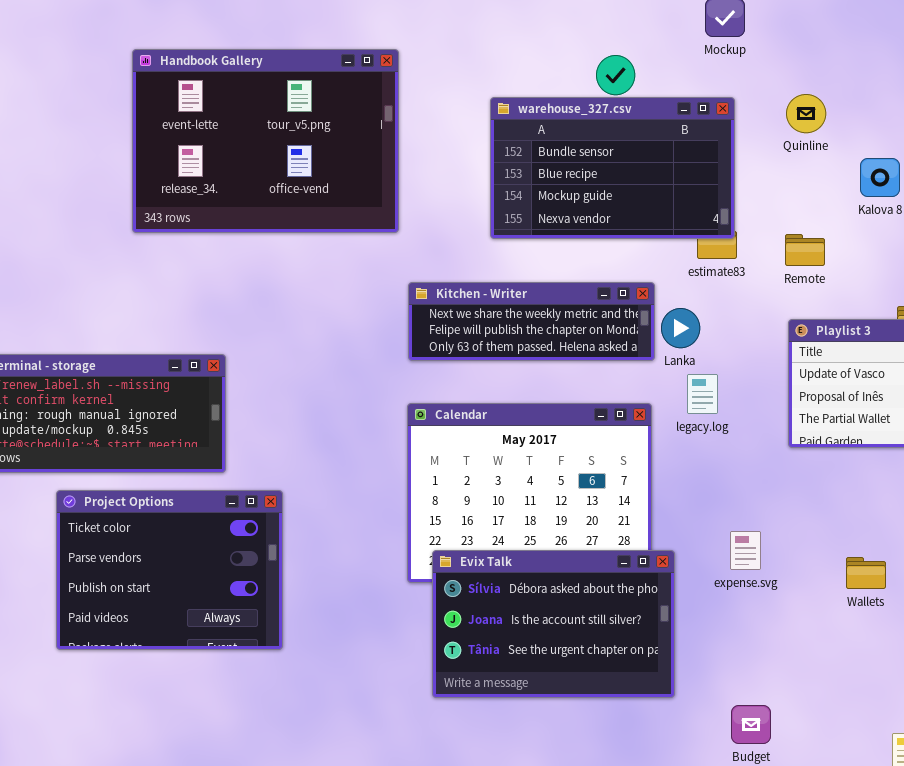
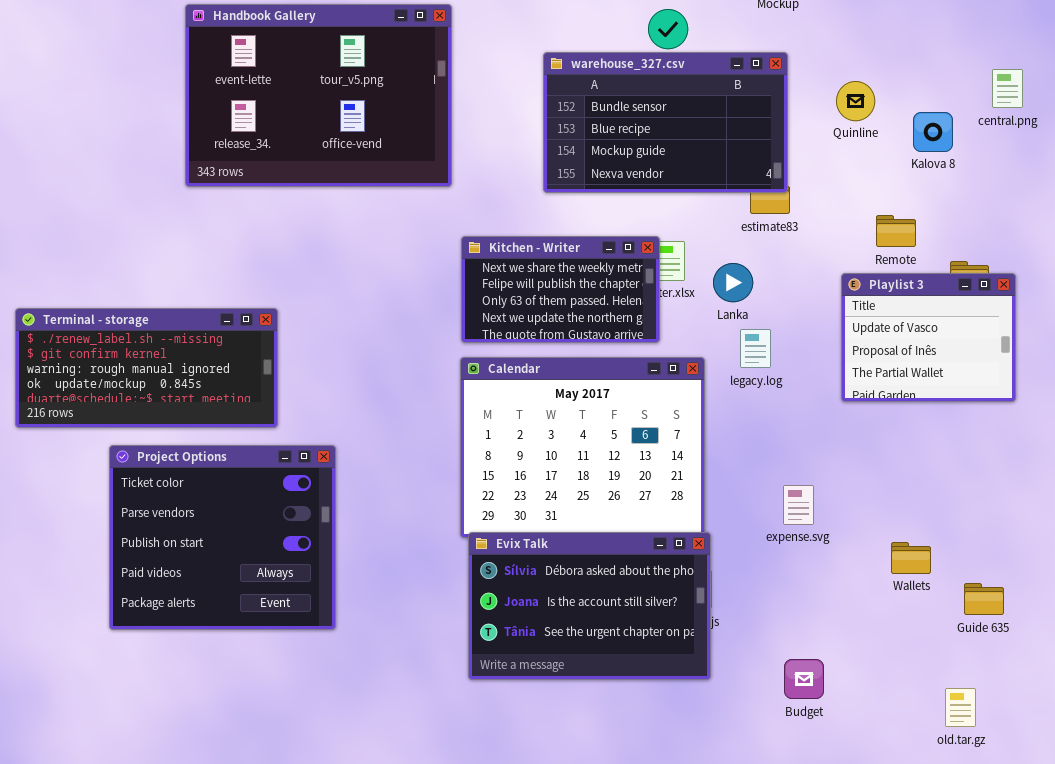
Quinline: [786,94,826,133] -> [836,81,875,121], moved
Remote: [785,234,825,266] -> [876,215,916,247], moved
Kitchen - Writer: [408,282,655,361] -> [461,236,660,343], resized
Project Options: [56,490,283,650] -> [109,445,336,630], resized
Evix Talk: [432,550,675,698] -> [468,532,711,680], moved
Wallets: [846,557,886,589] -> [891,542,931,574], moved

